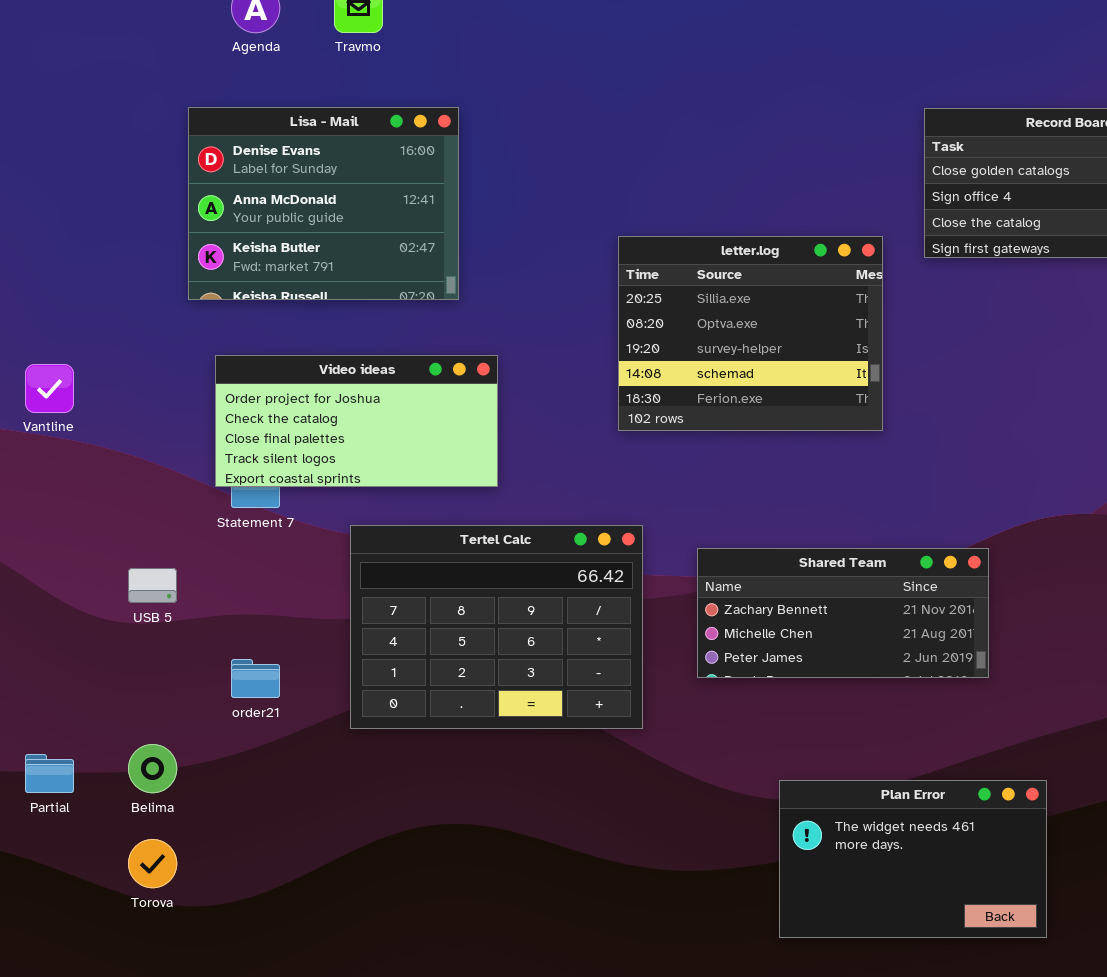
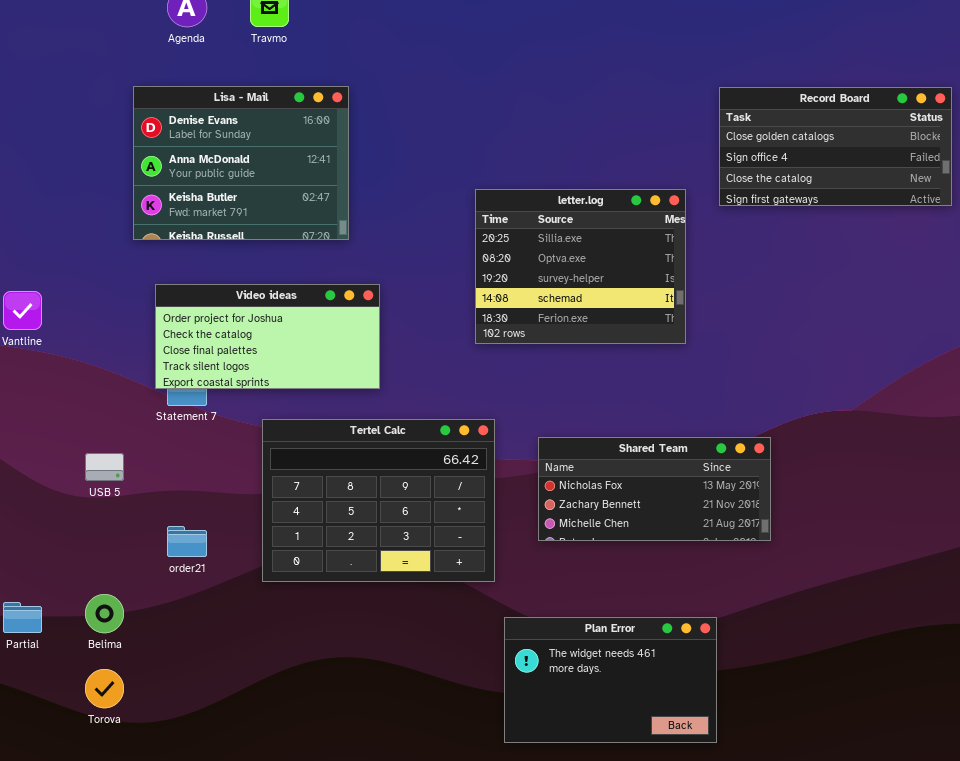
Shared Team: [697,548,989,678] -> [538,437,771,541], scrolled up 1 row
Plan Error: [779,780,1047,938] -> [504,617,717,743], moved

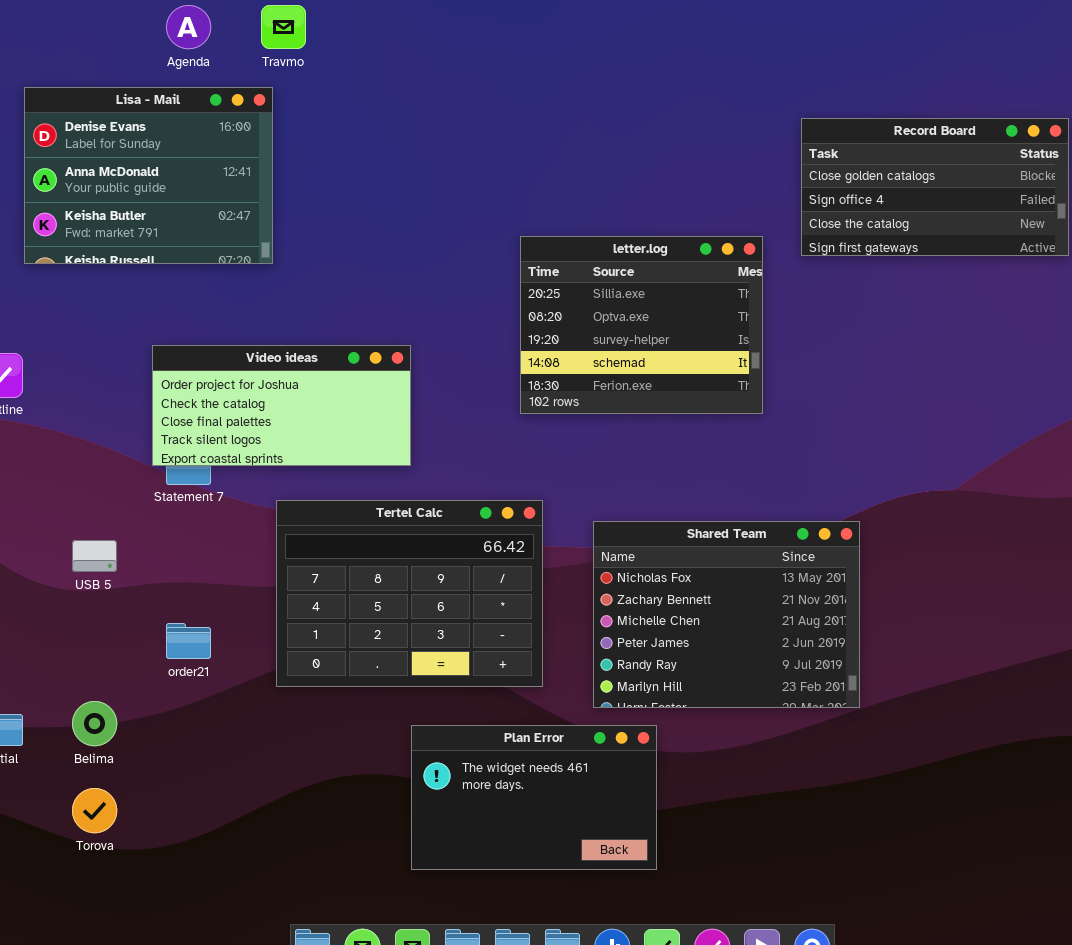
Lisa - Mail: [133,86,349,240] -> [24,87,273,264], moved
Shared Team: [538,437,771,541] -> [593,521,860,708], resized
Plan Error: [504,617,717,743] -> [411,725,657,870], moved

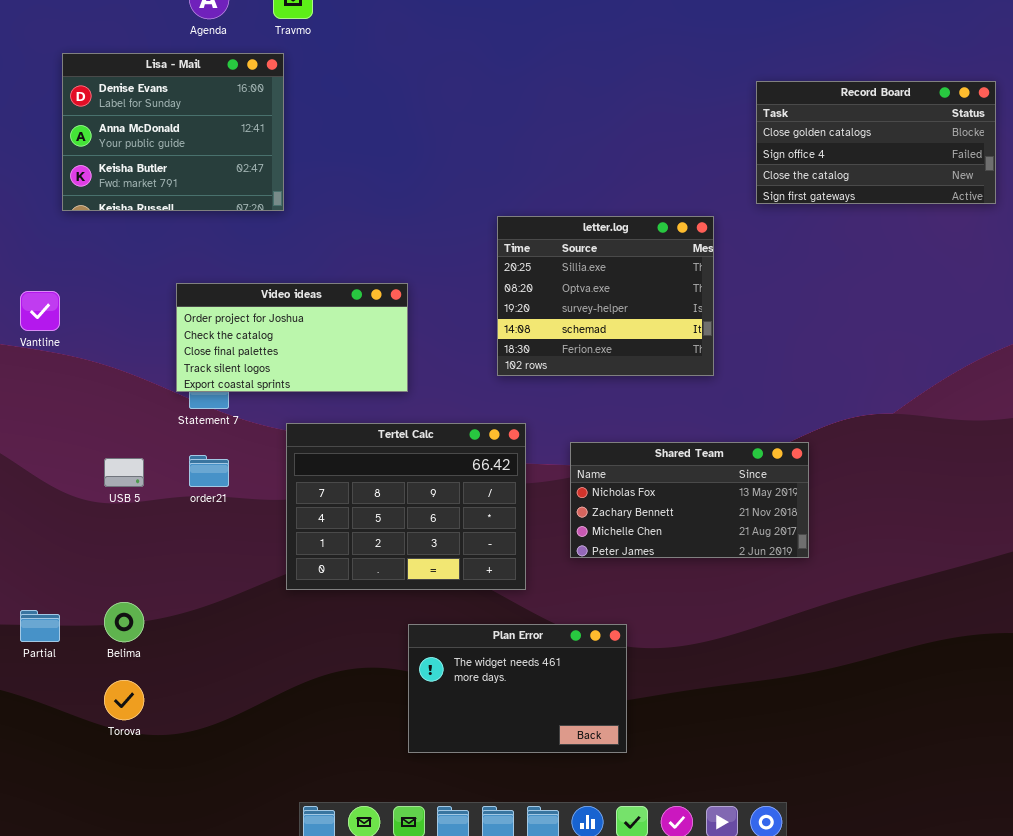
letter.log: [520,236,763,414] -> [497,216,714,376], moved
Shared Team: [593,521,860,708] -> [570,442,809,558], resized
order21: [166,623,211,659] -> [189,455,229,487], moved

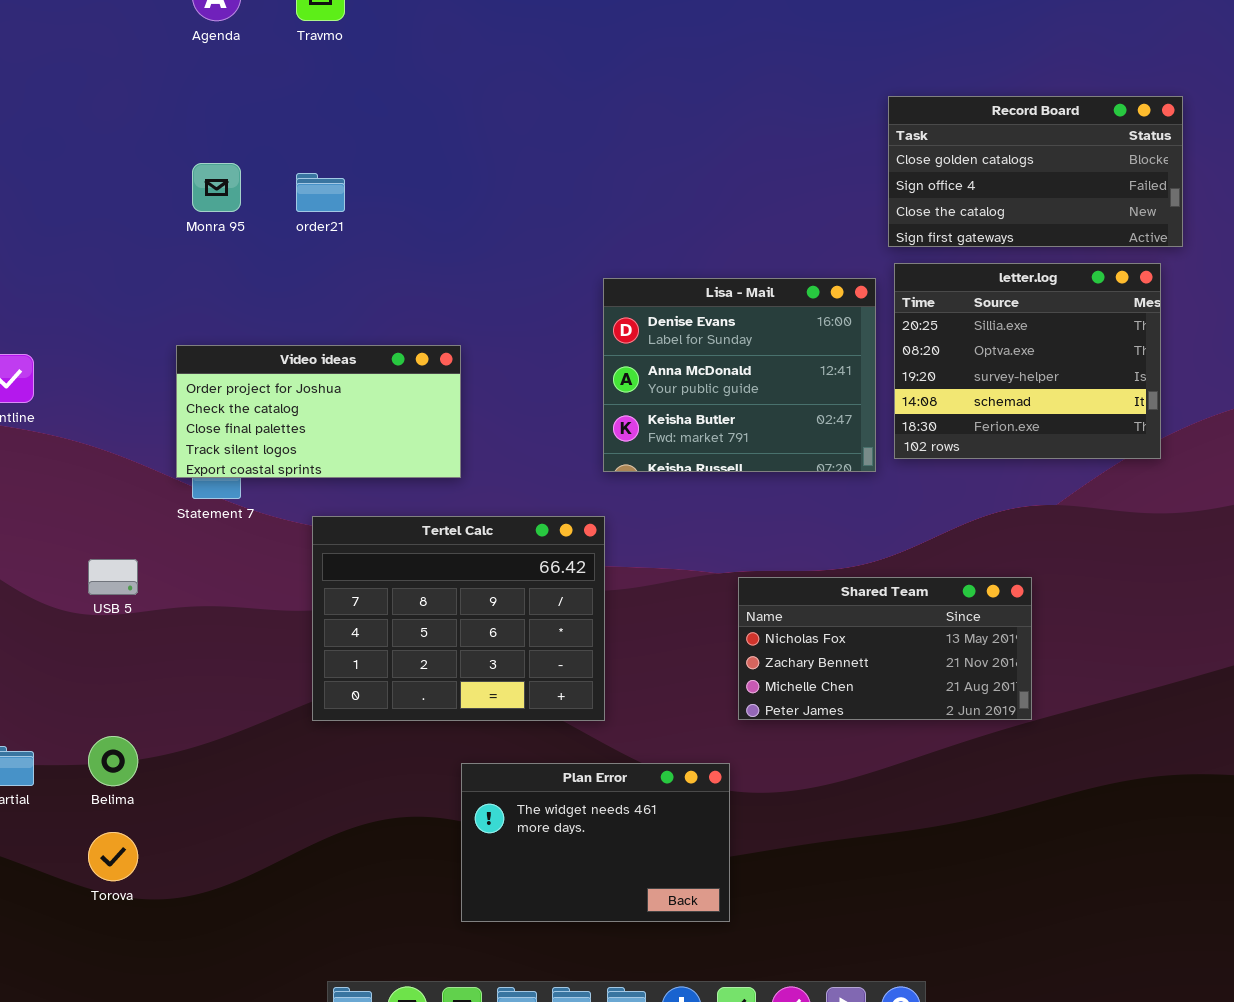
Lisa - Mail: [62,53,284,211] -> [603,278,876,472], moved
letter.log: [497,216,714,376] -> [894,263,1161,459], moved
Shared Team: [570,442,809,558] -> [738,577,1032,720], moved
order21: [189,455,229,487] -> [296,173,345,212], moved

